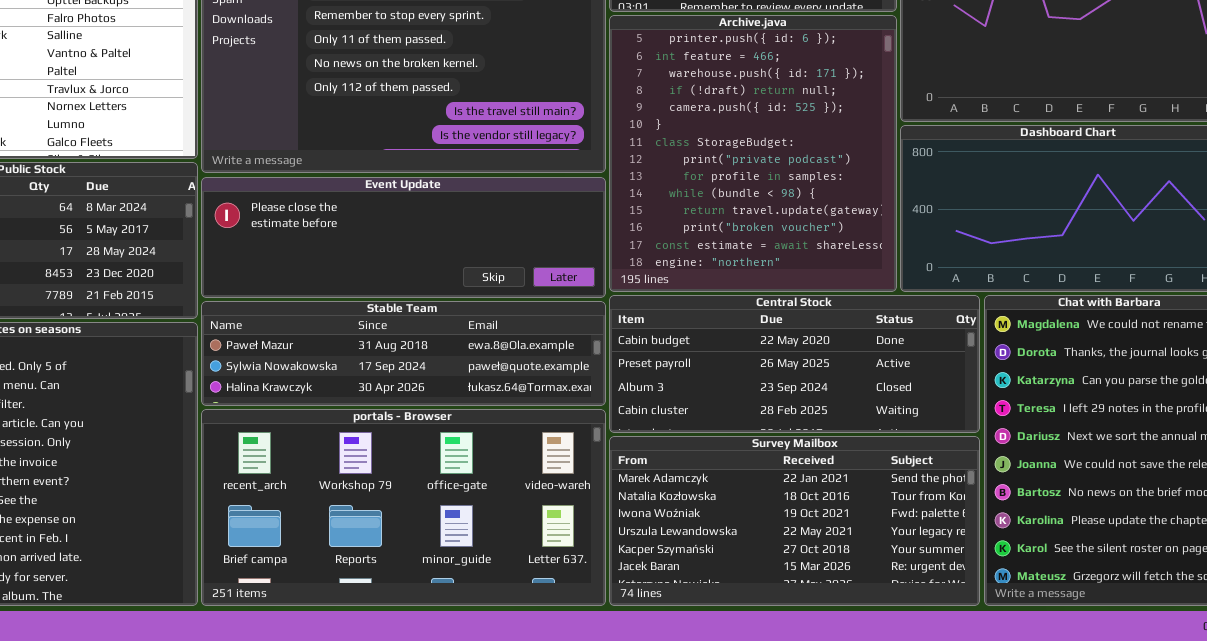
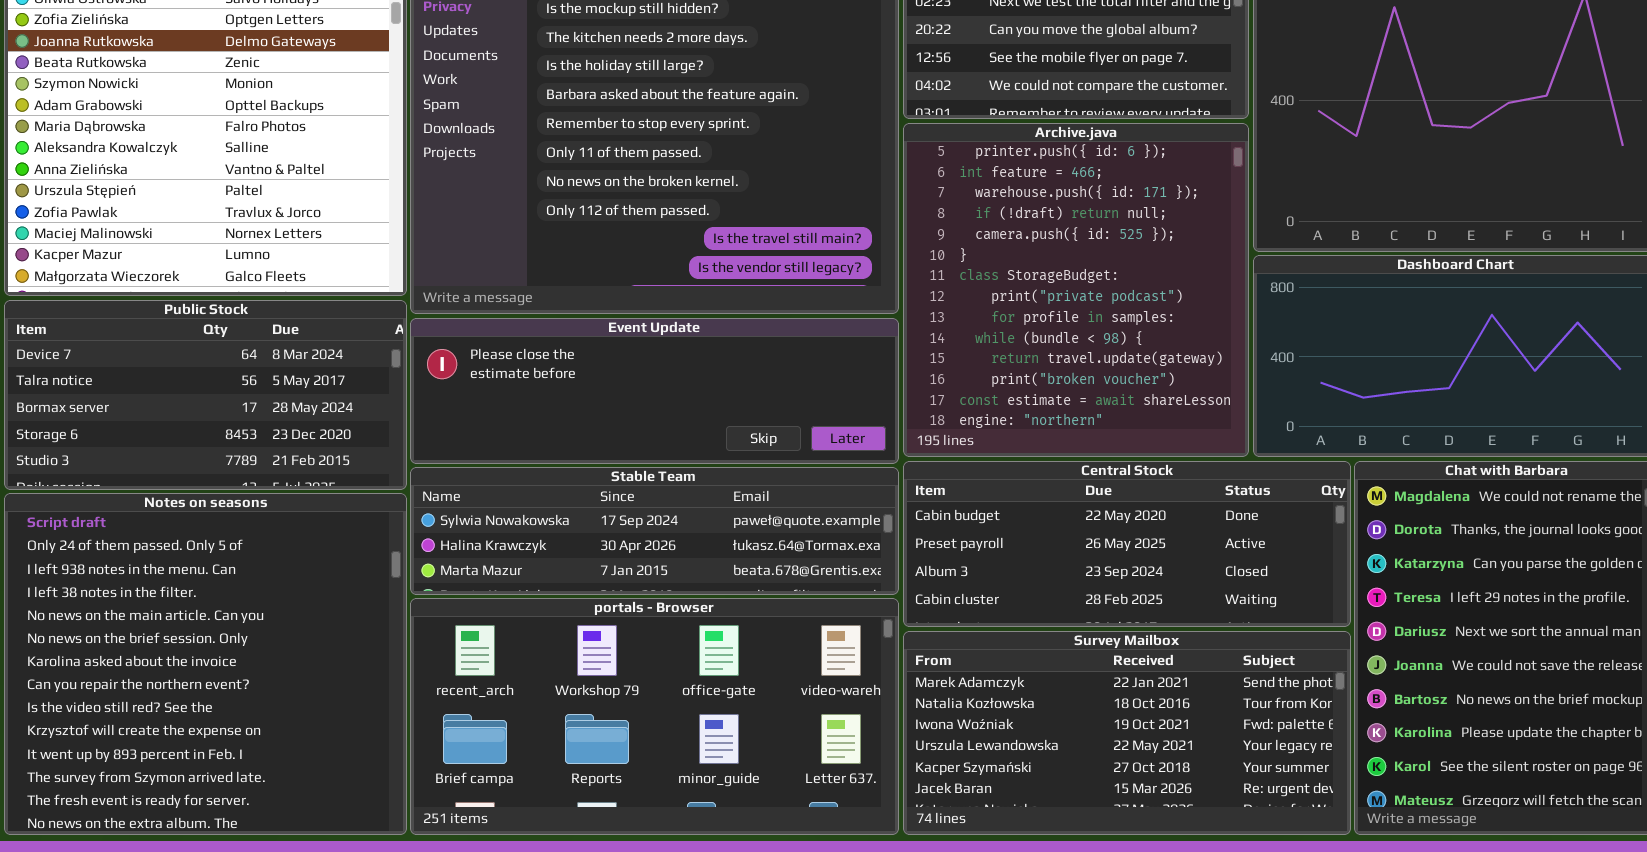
Stable Team: [201,301,606,406] -> [410,467,899,595], scrolled down 1 row

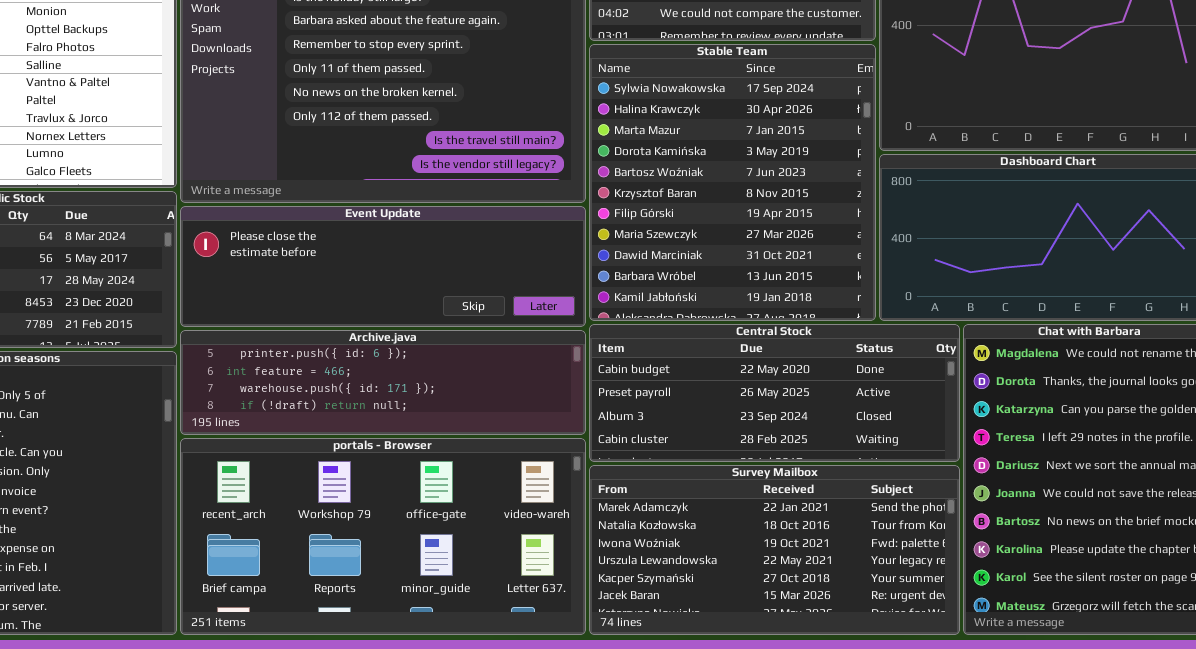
Archive.java: [903,123,1249,457] -> [180,330,586,435], moved, resized
Stable Team: [410,467,899,595] -> [589,44,876,321], moved, resized

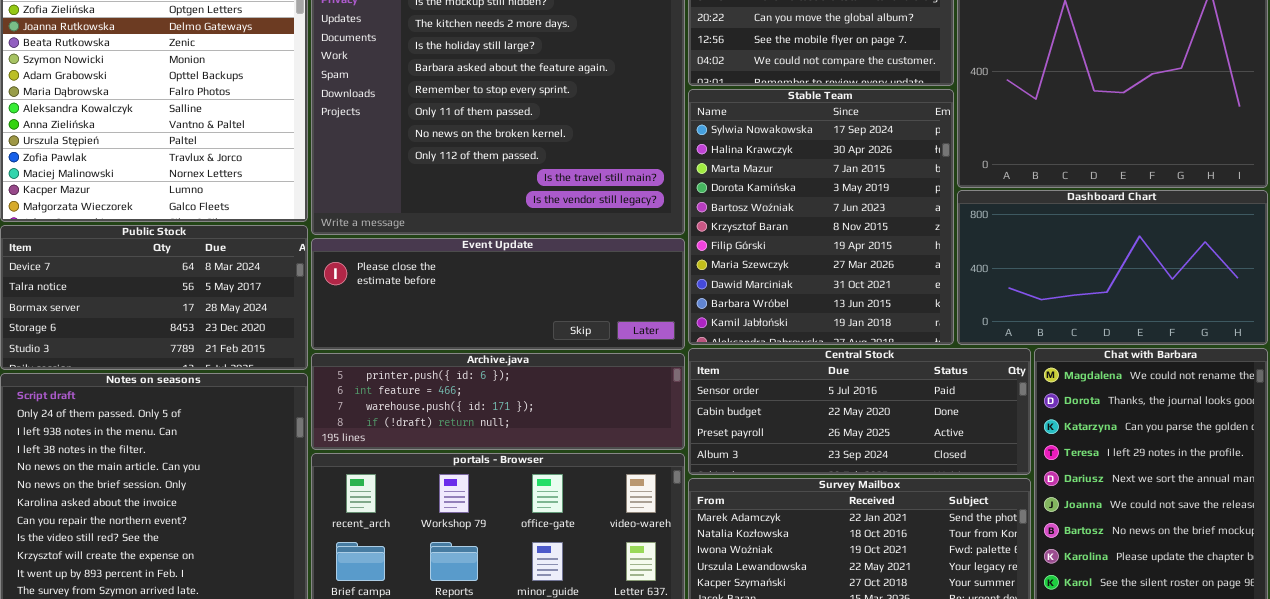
Central Stock: [589,324,960,462] -> [688,348,1031,475], scrolled up 1 row

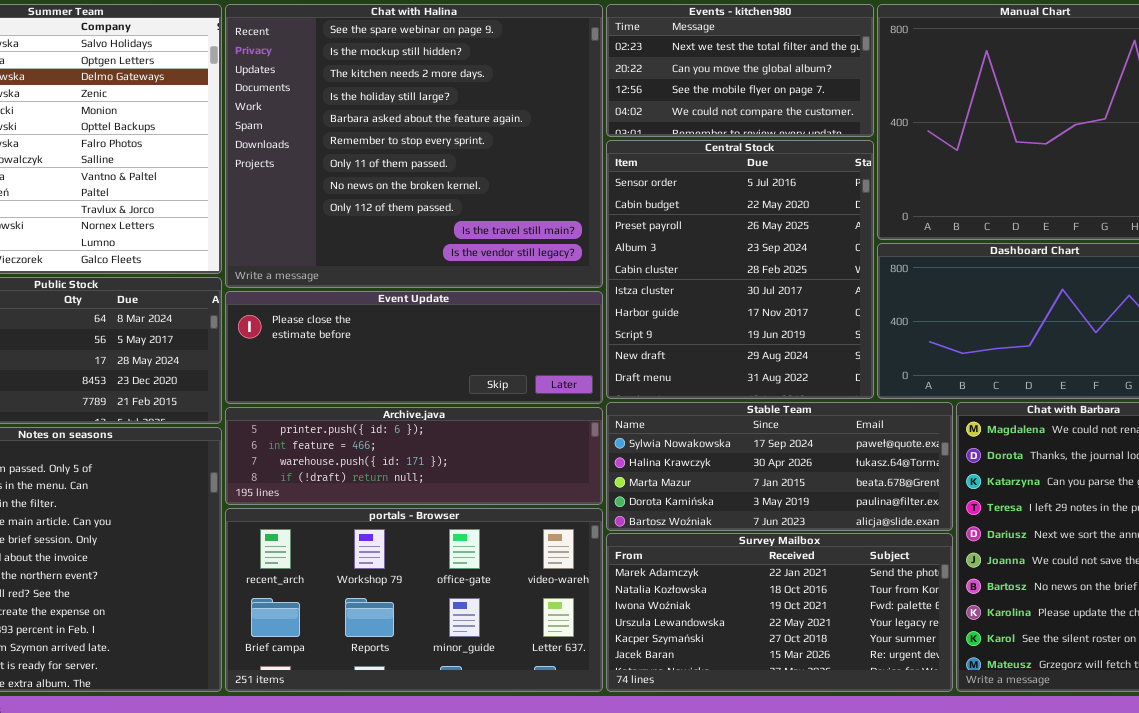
Stable Team: [688,89,954,345] -> [606,402,953,531], moved, resized
Central Stock: [688,348,1031,475] -> [606,140,874,399], moved, resized

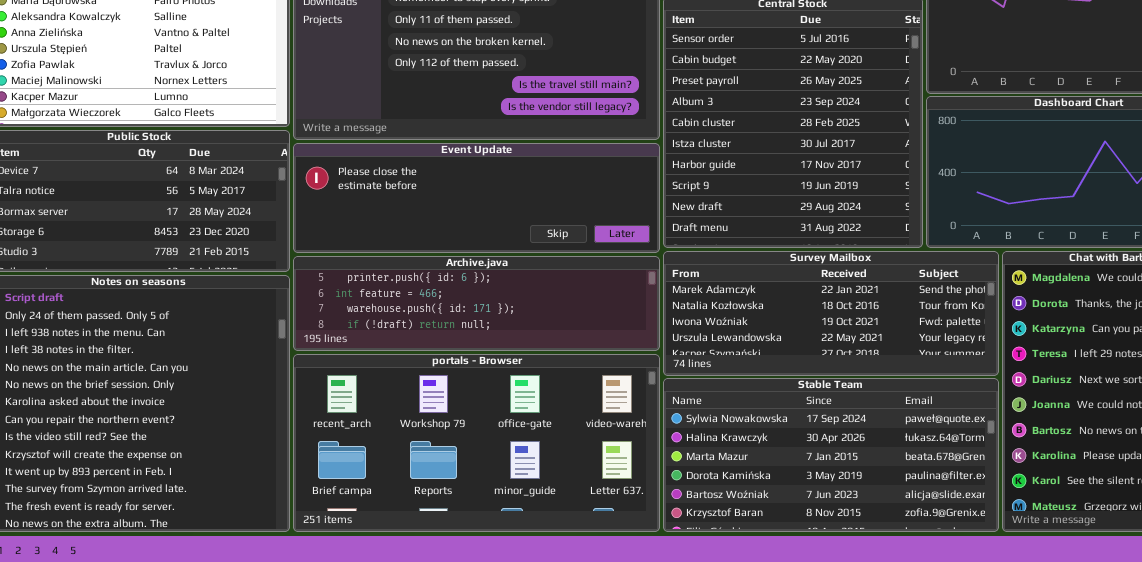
Stable Team: [606,402,953,531] -> [663,378,999,532], moved, resized
Survey Mailbox: [606,533,953,692] -> [663,251,999,376], moved, resized

